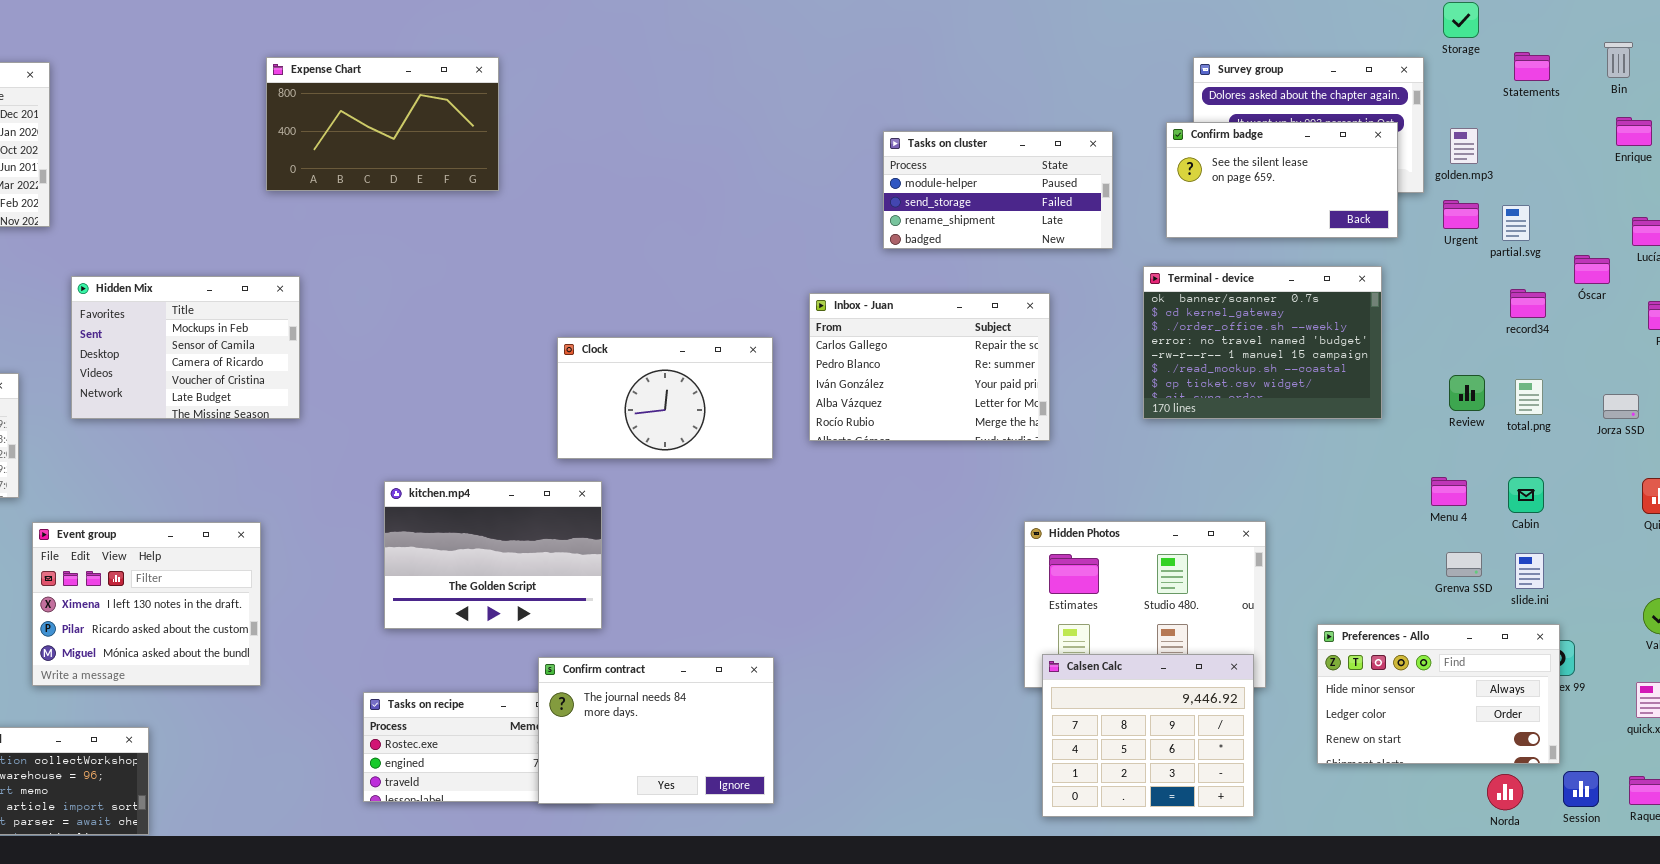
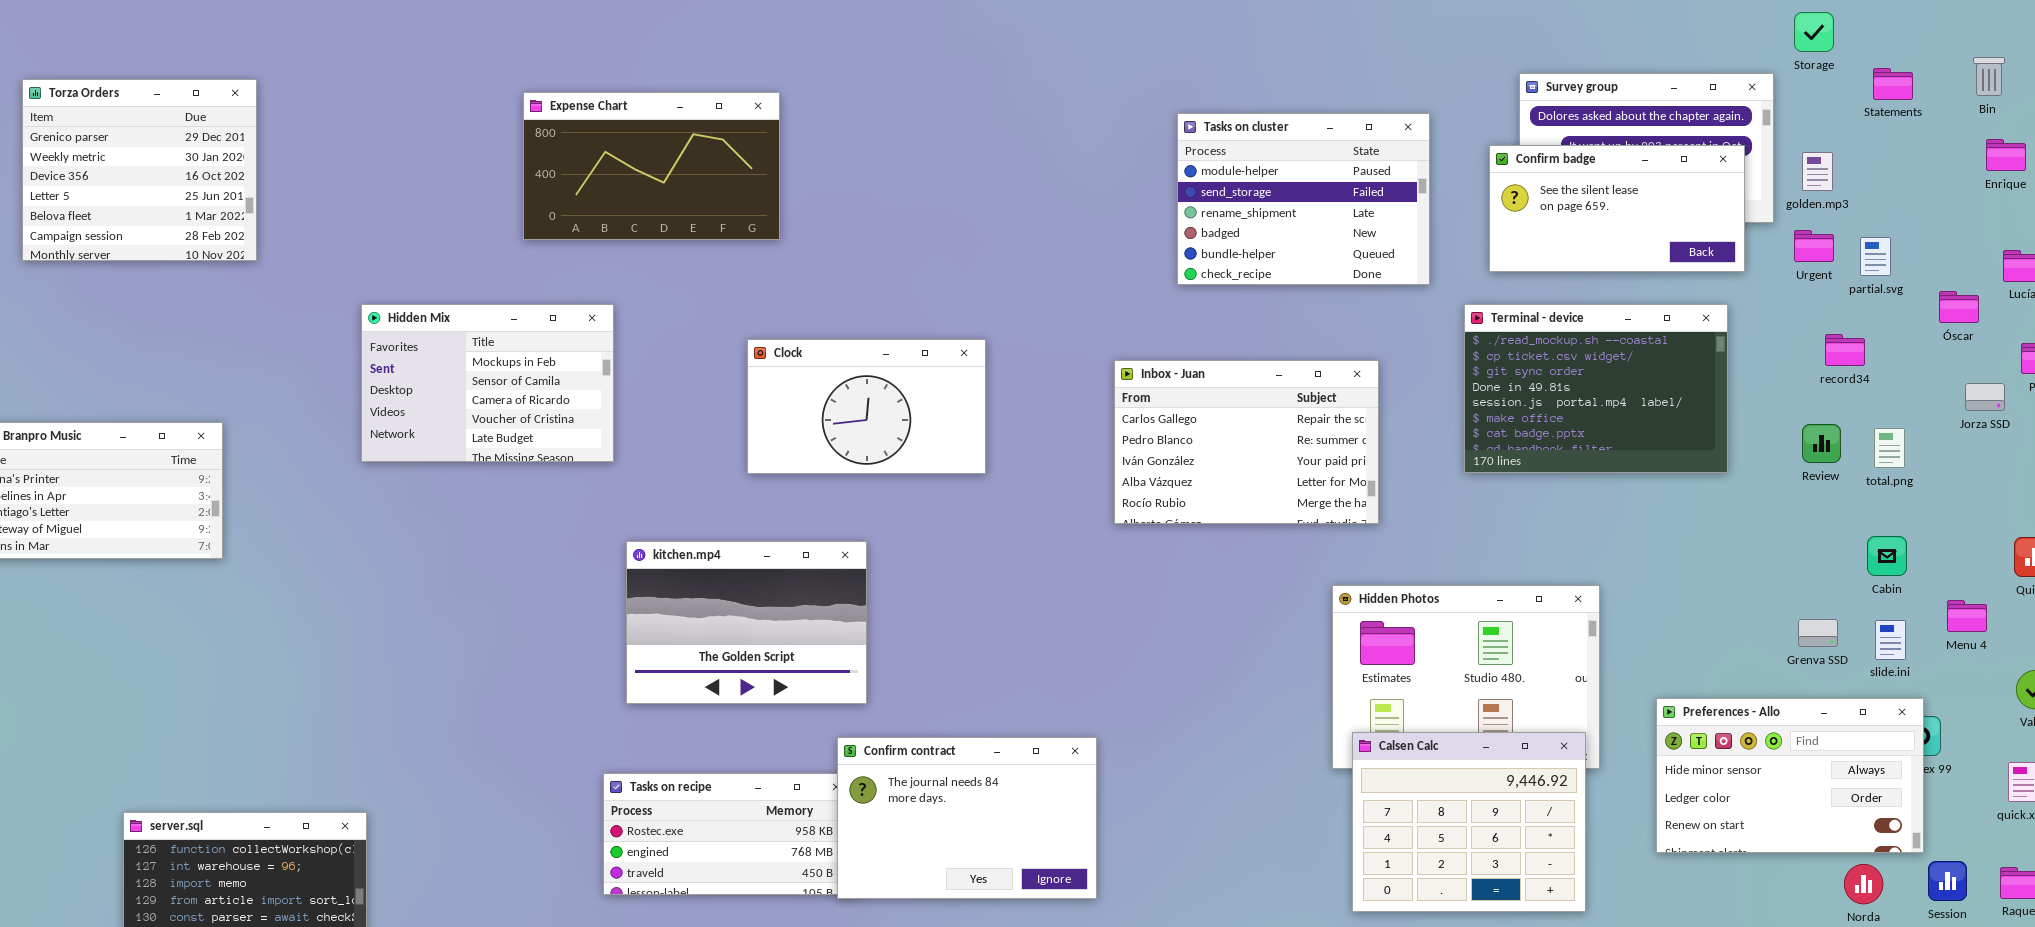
Expense Chart: [266,57,499,191] -> [523,92,780,240], moved
Tasks on cluster: [883,131,1113,249] -> [1177,113,1430,285], resized
Terminal - device: [1143,266,1382,419] -> [1464,304,1728,473], scrolled down 5 rows
Hidden Mix: [71,276,300,419] -> [361,304,614,462], moved
record34: [1510,289,1546,318] -> [1825,334,1865,366], moved
Inbox - Juan: [809,293,1050,441] -> [1114,360,1379,524], moved
Clock: [557,337,773,459] -> [747,339,986,474], moved
Jorza SSD: [1603,394,1639,419] -> [1965,383,2005,411], moved
Menu 4: [1431,477,1467,506] -> [1947,600,1987,632], moved
Event group: [32,522,261,686] -> none, closed
Confirm contract: [538,657,774,804] -> [837,737,1097,899], moved

